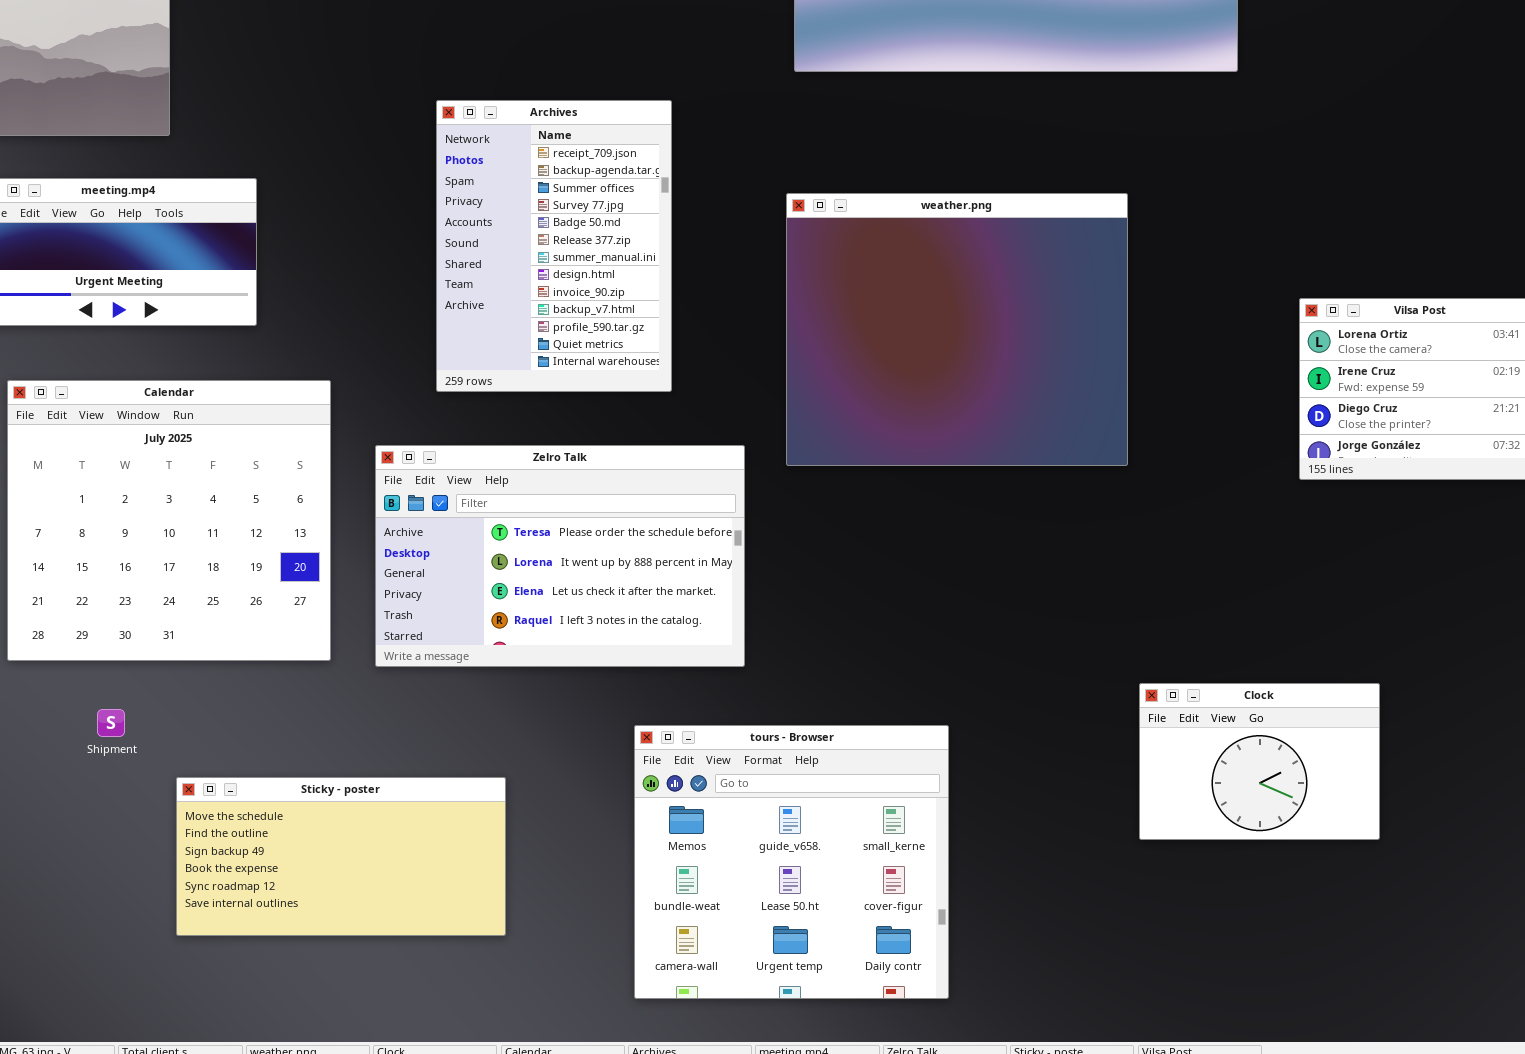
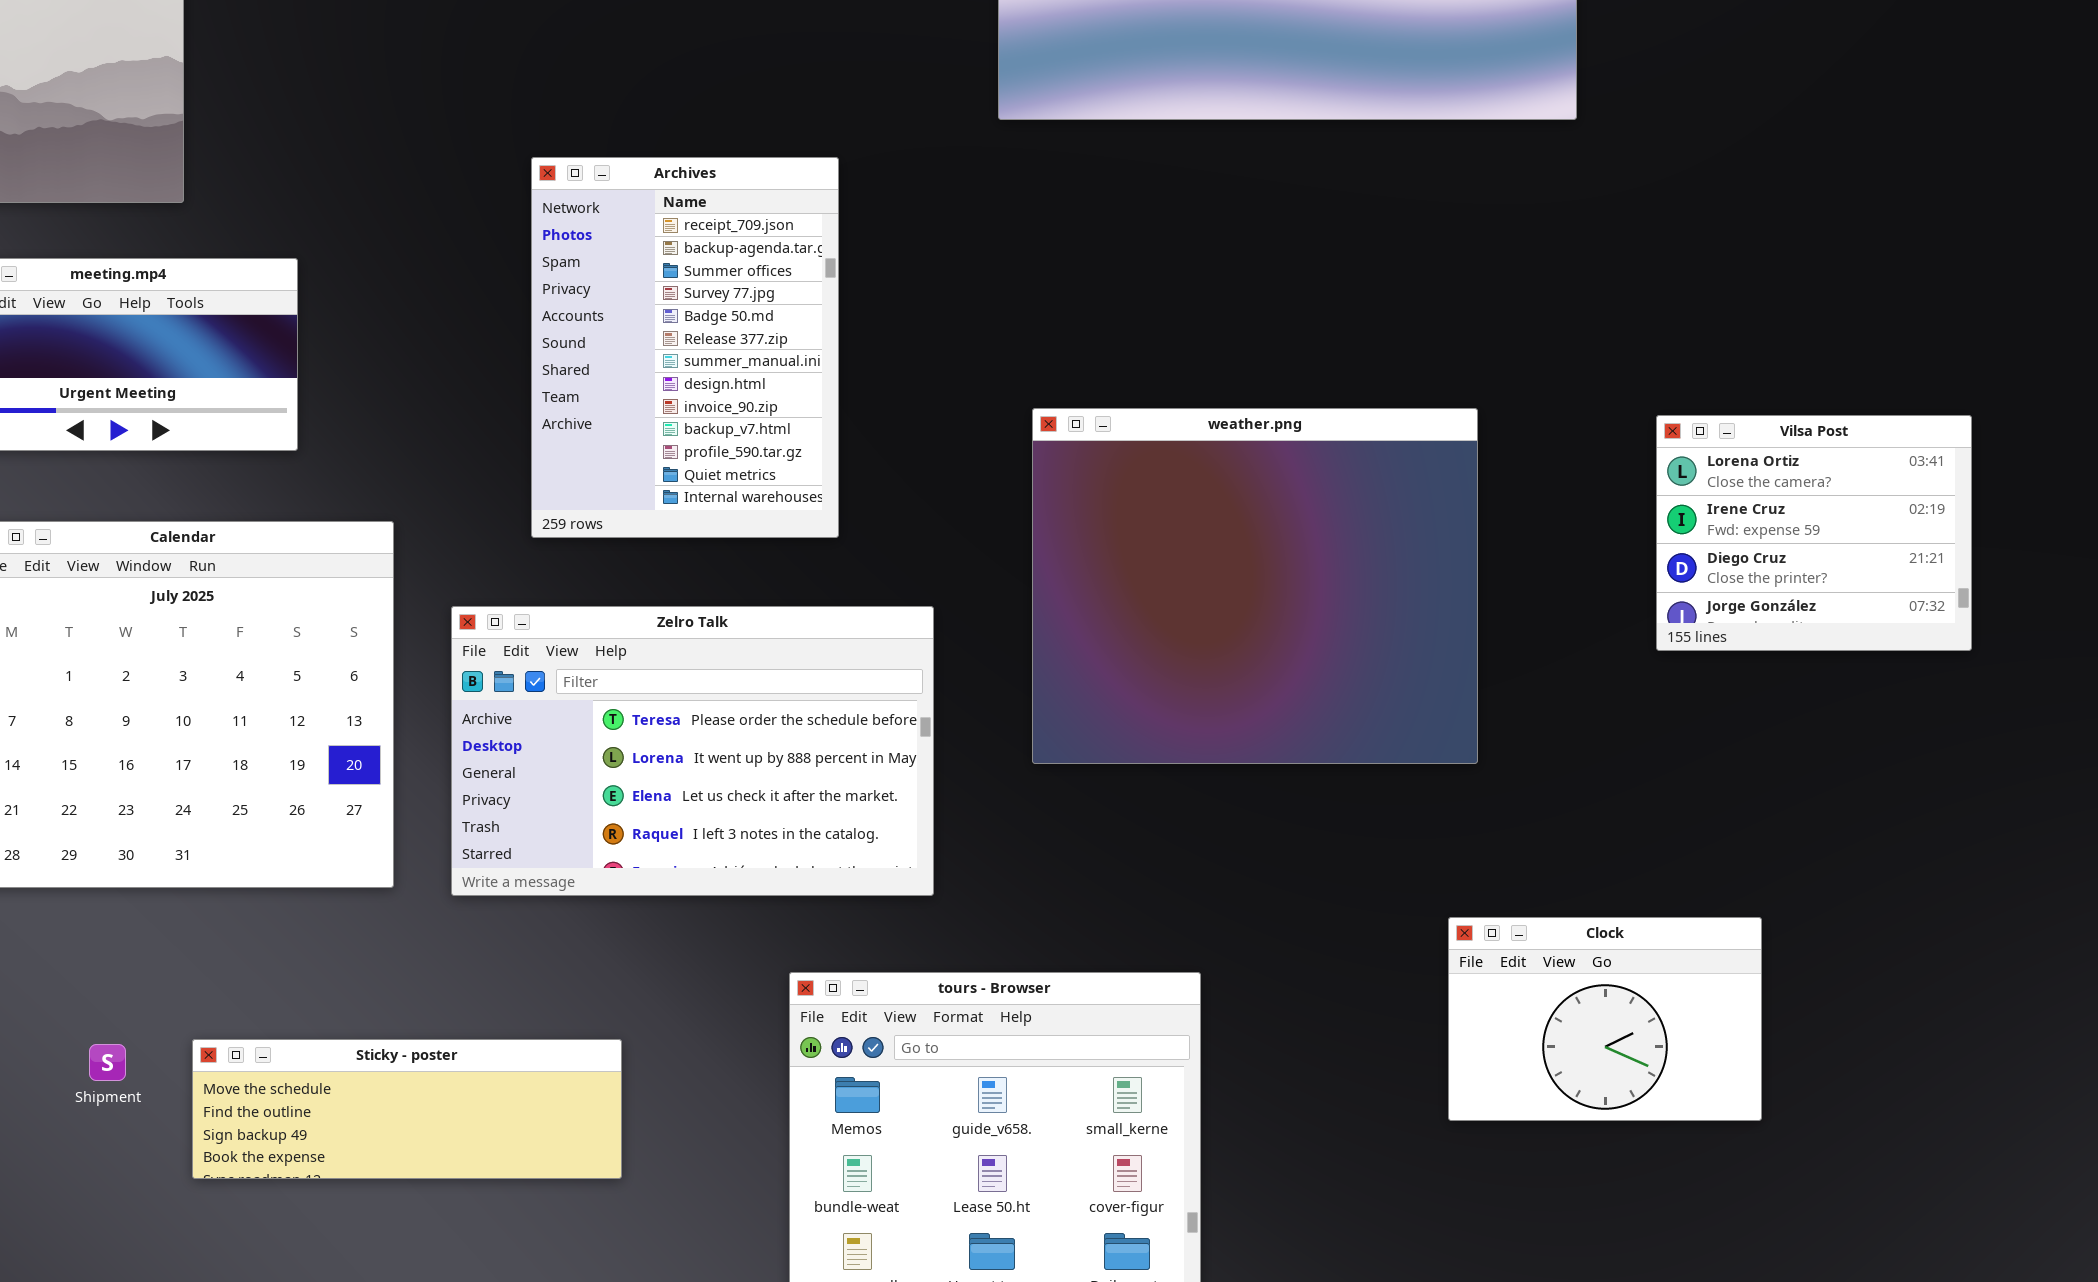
weather.png: [786,193,1128,466] -> [1032,408,1478,764], moved
Shipment: [97,709,125,737] -> [89,1044,126,1081], moved
Sticky - poster: [176,777,506,936] -> [192,1039,622,1179], resized

